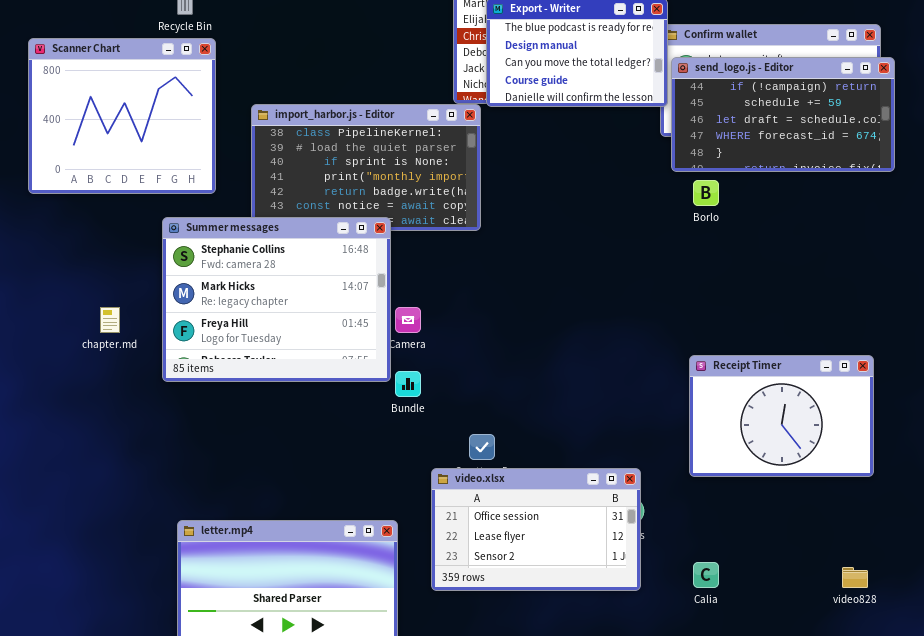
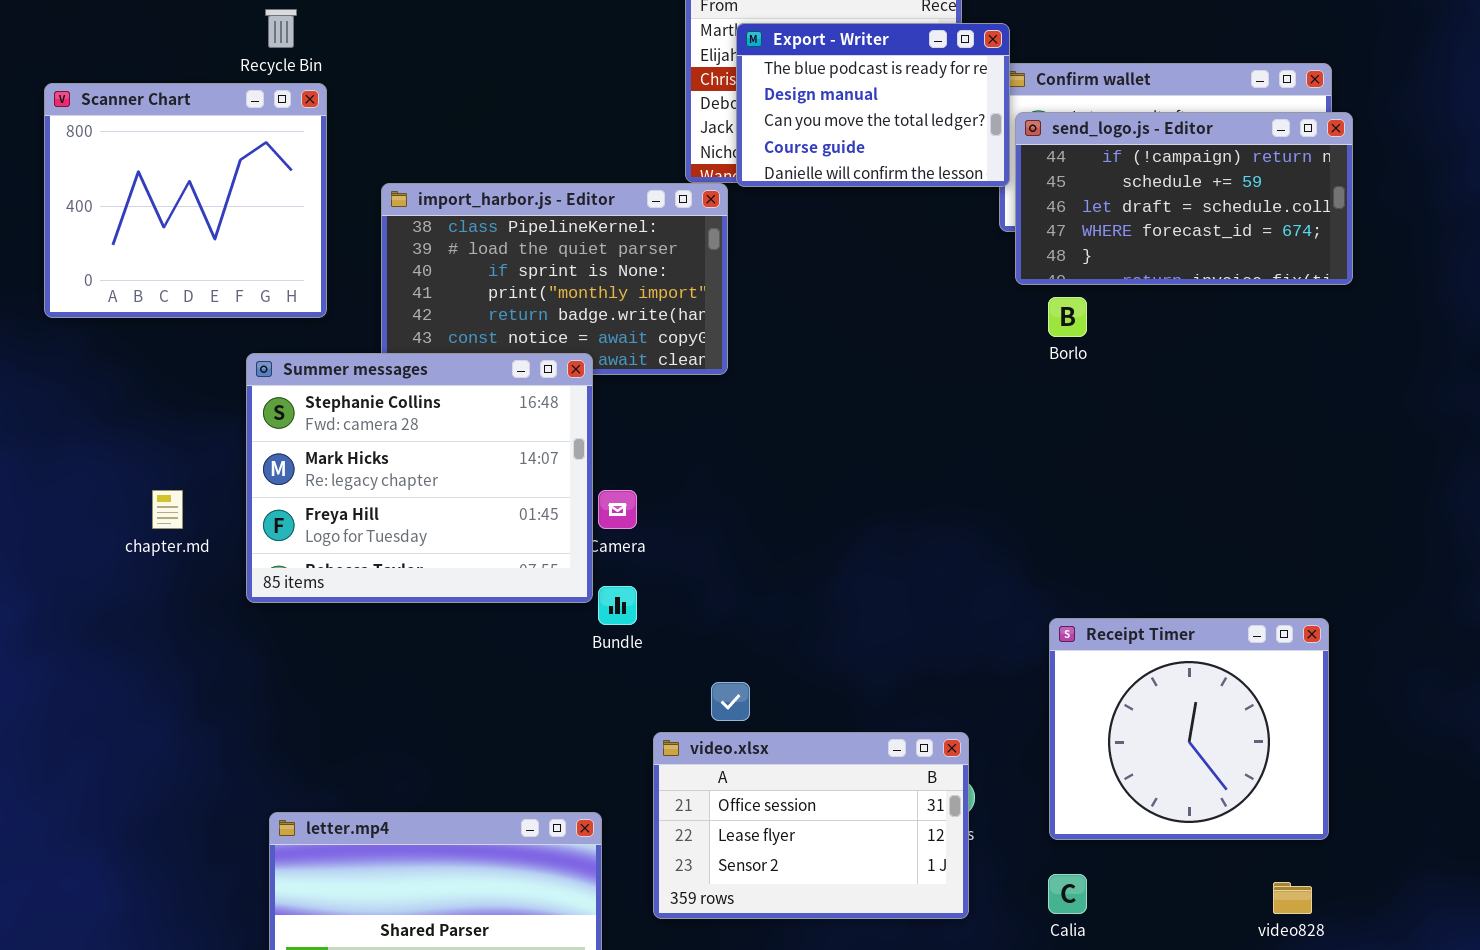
Receipt Timer: [689,355,874,477] -> [1049,618,1329,840], moved, resized

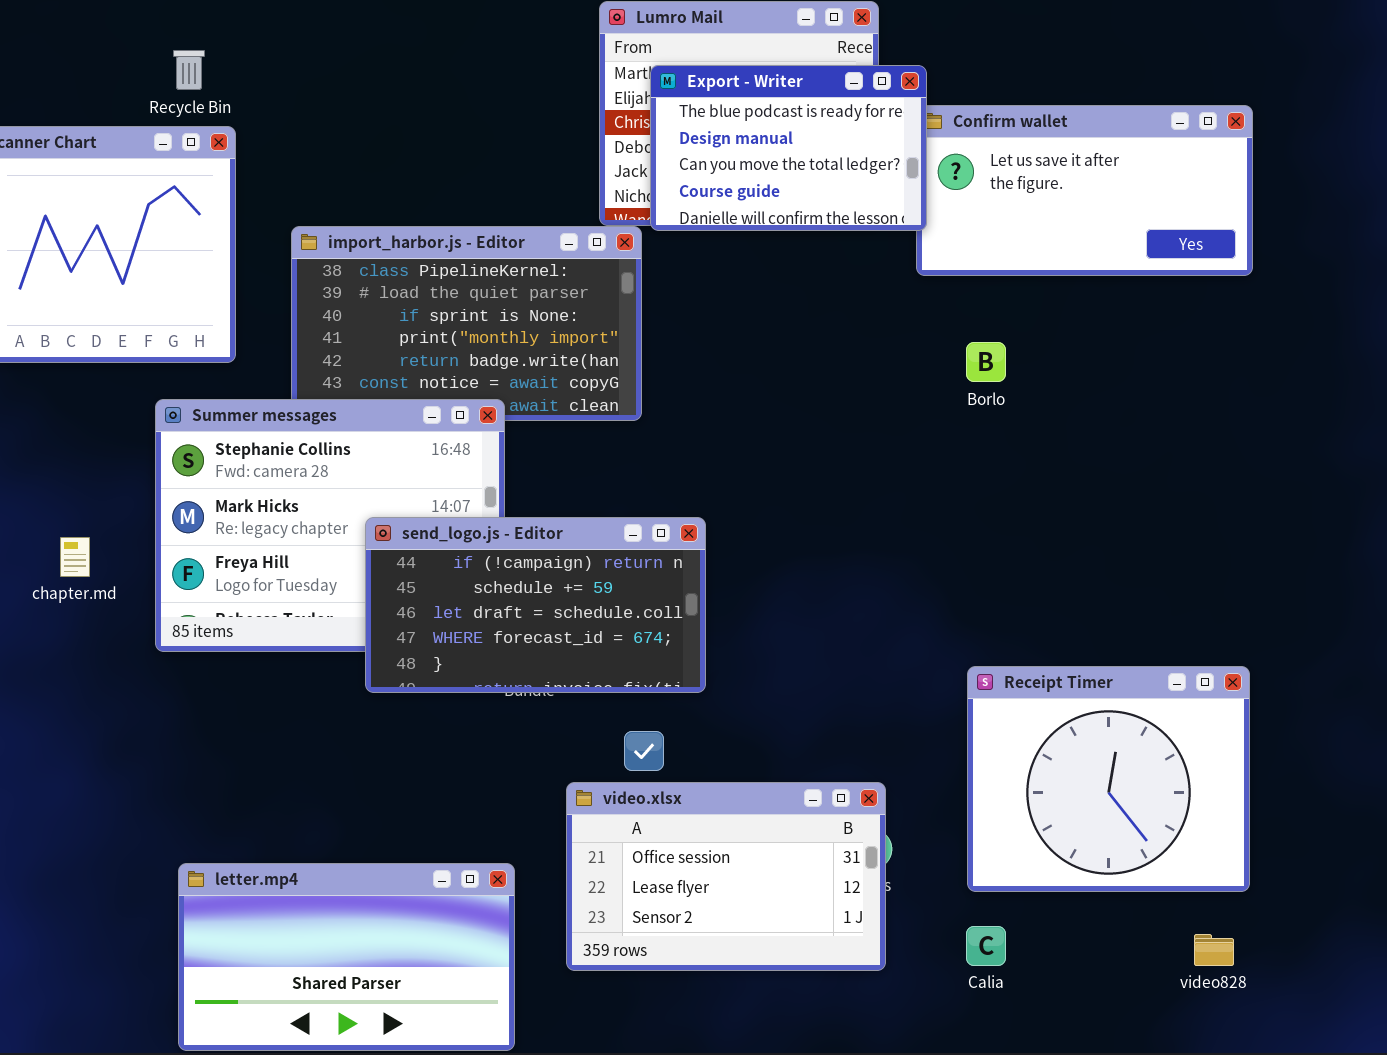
send_logo.js - Editor: [1015,112,1353,285] -> [365,517,706,693], moved

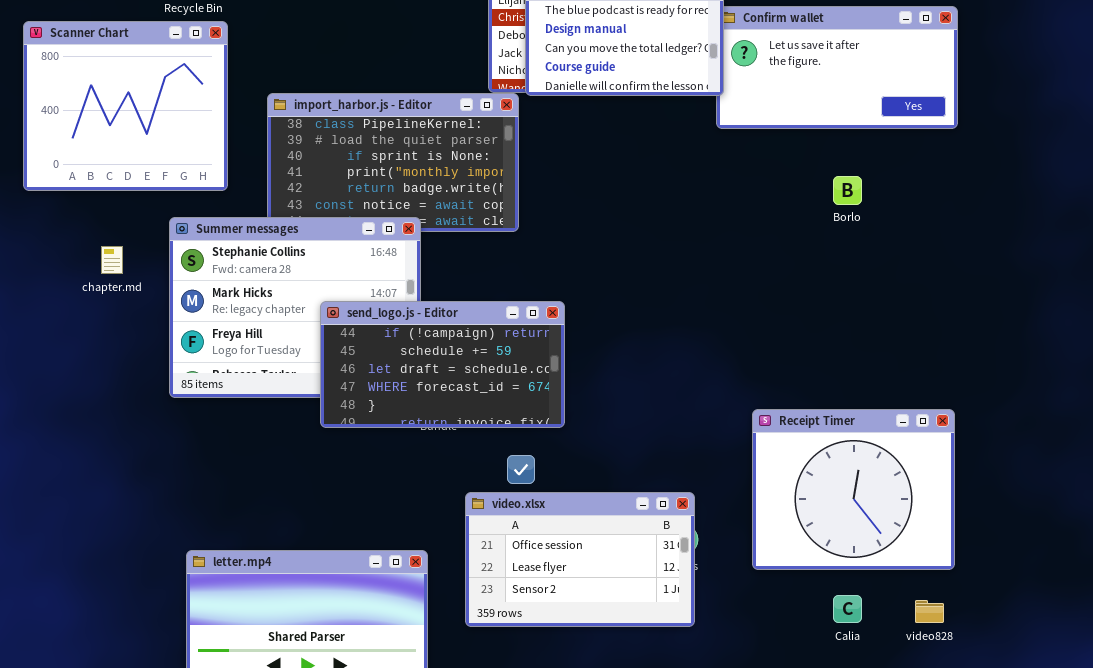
Borlo: [966,342,1006,382] -> [833,176,862,205], moved
chapter.md: [60,537,90,577] -> [101,246,123,274], moved
Calia: [966,926,1006,966] -> [833,595,862,623], moved

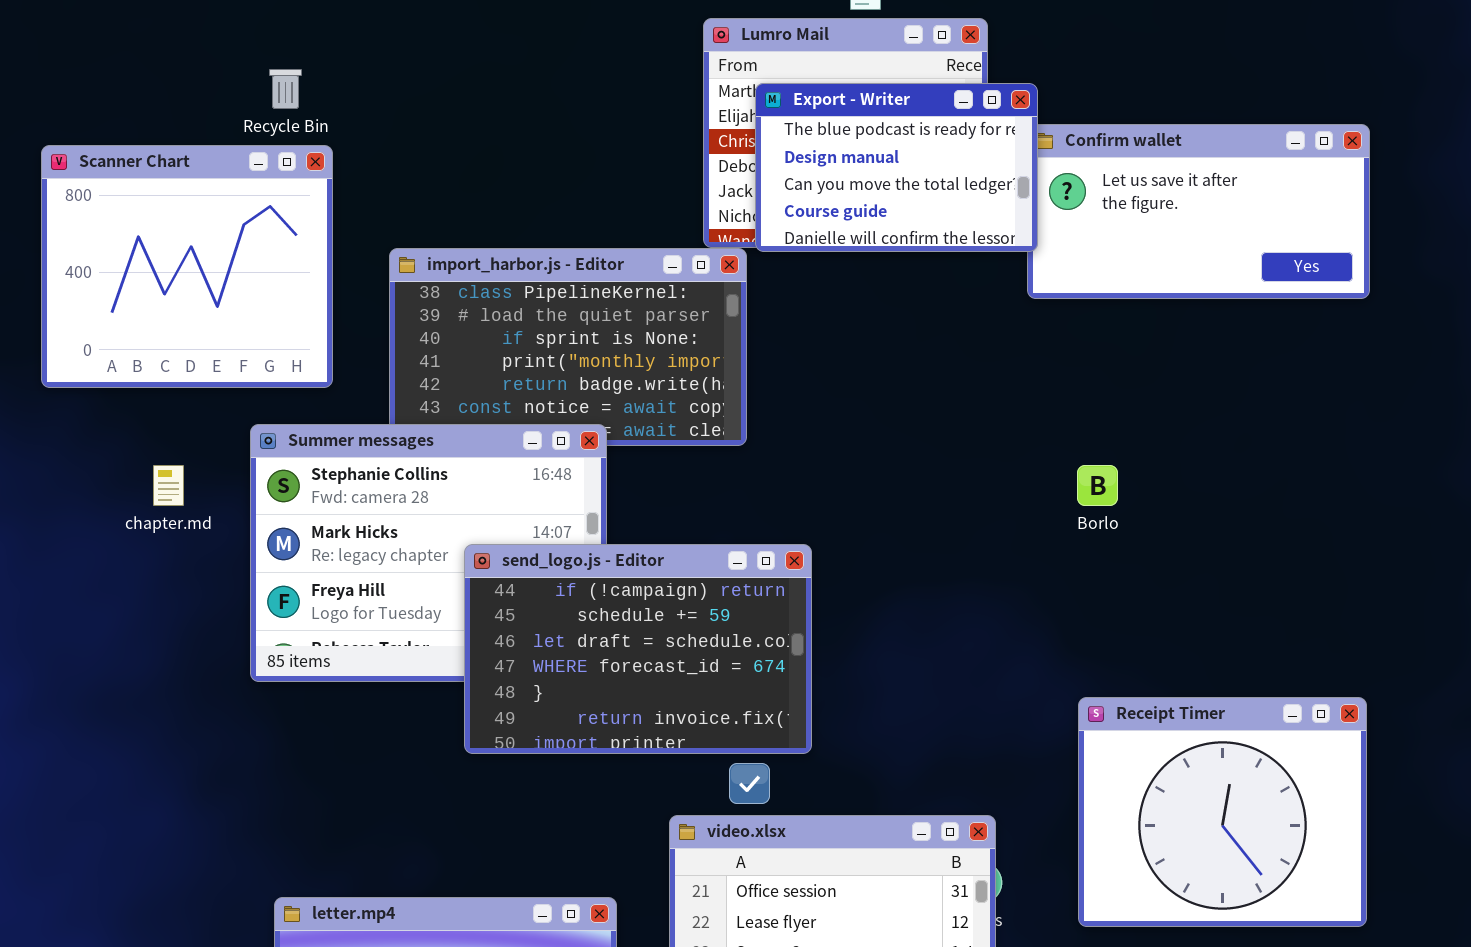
Borlo: [833,176,862,205] -> [1077,465,1118,506], moved
send_logo.js - Editor: [320,301,565,428] -> [464,544,812,754], resized

